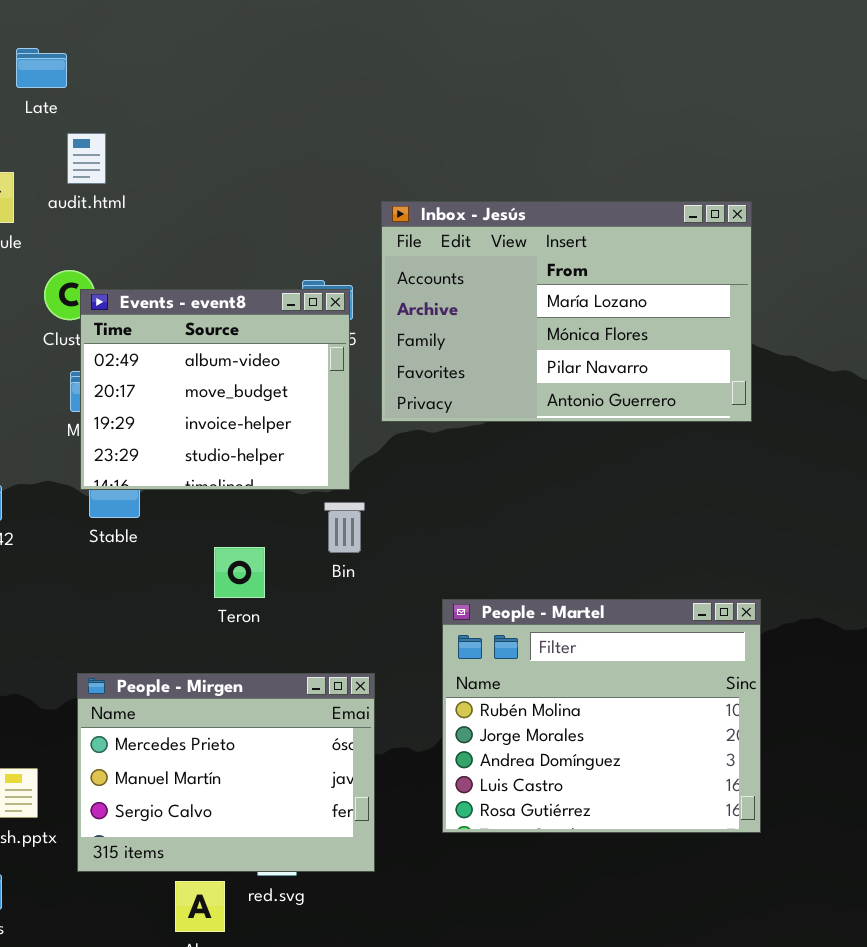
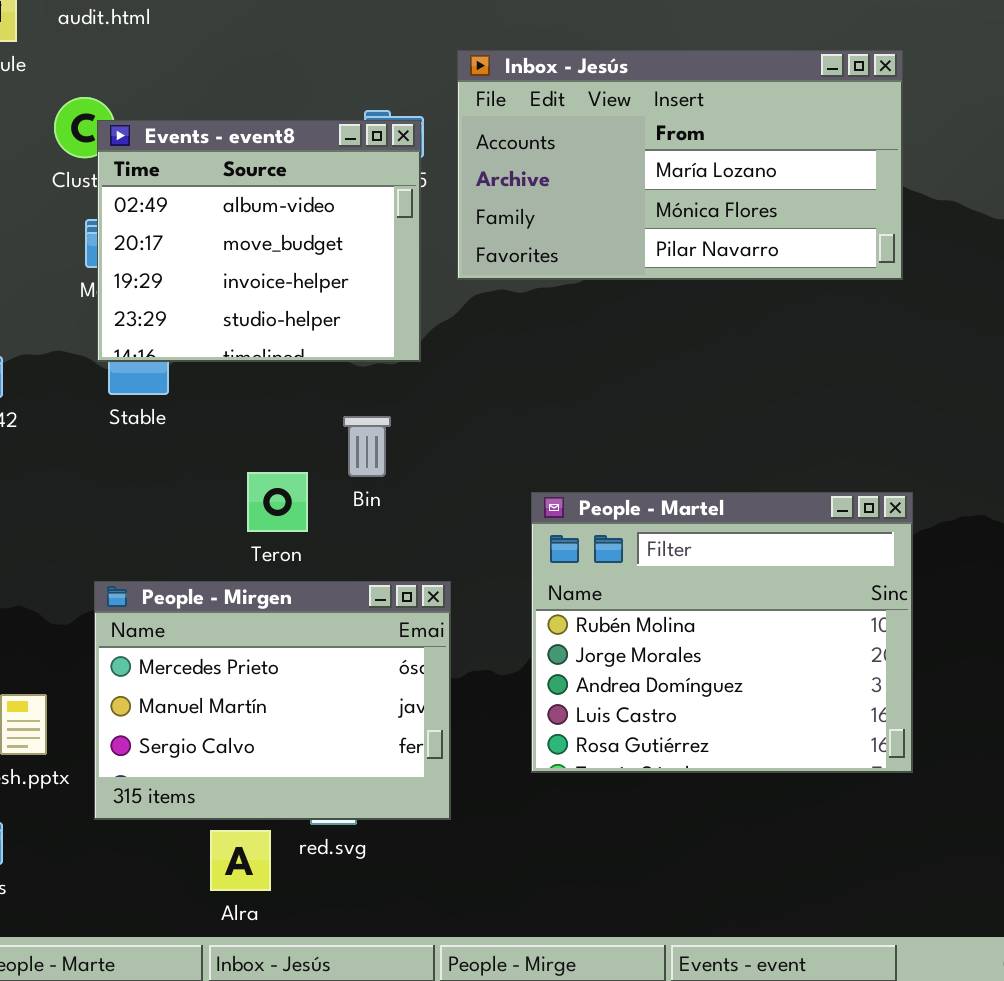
Inbox - Jesús: [381,201,752,422] -> [457,50,903,280], resized
Bin: [324,502,365,553] -> [343,416,391,477], moved
Teron: [214,547,265,598] -> [247,472,308,532], moved

